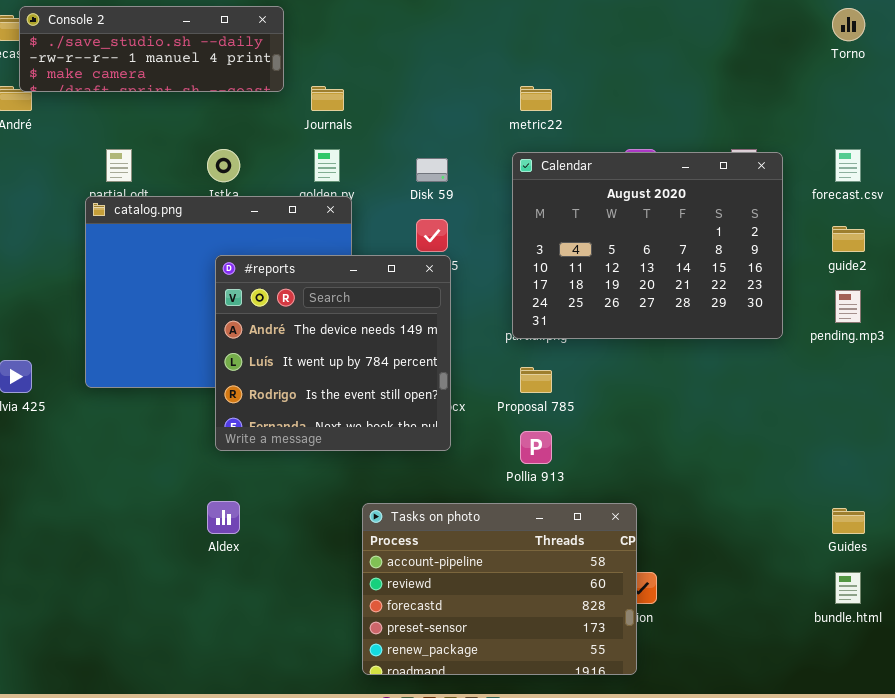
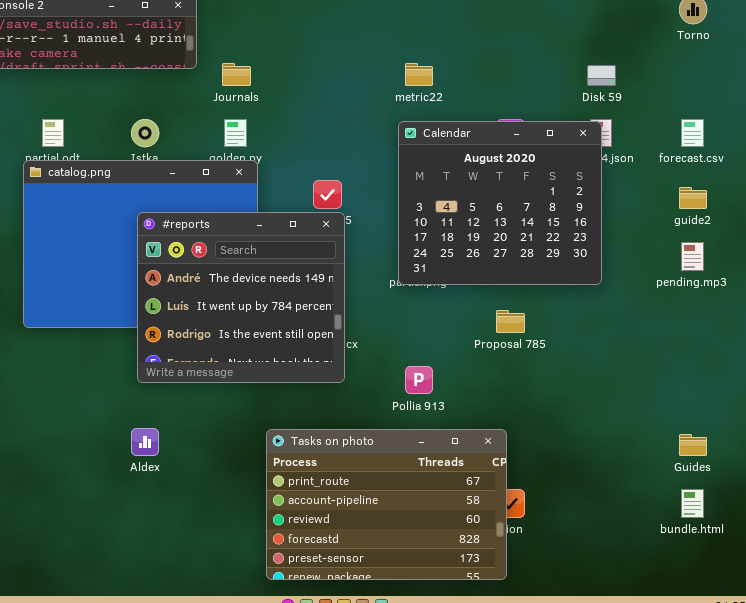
Calendar: [512,152,783,339] -> [398,121,602,285], resized
Disk 59: [416,158,448,182] -> [587,65,616,86], moved
Proposal 785: [520,367,552,393] -> [496,310,525,333], moved
Tasks on photo: [362,503,637,675] -> [266,429,507,580], scrolled up 1 row

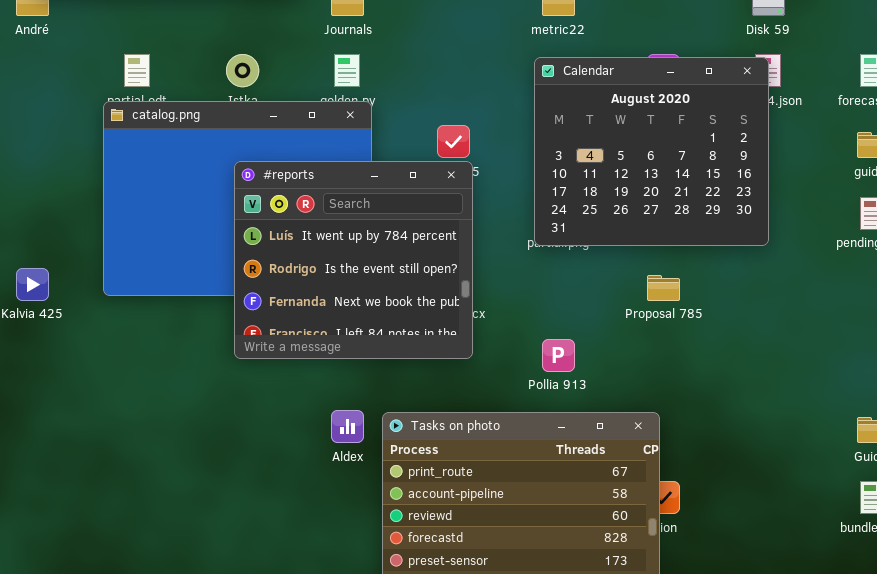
#reports: [137,212,345,383] -> [234,161,473,359], scrolled down 1 row
Aldex: [131,428,159,456] -> [331,410,364,443], moved

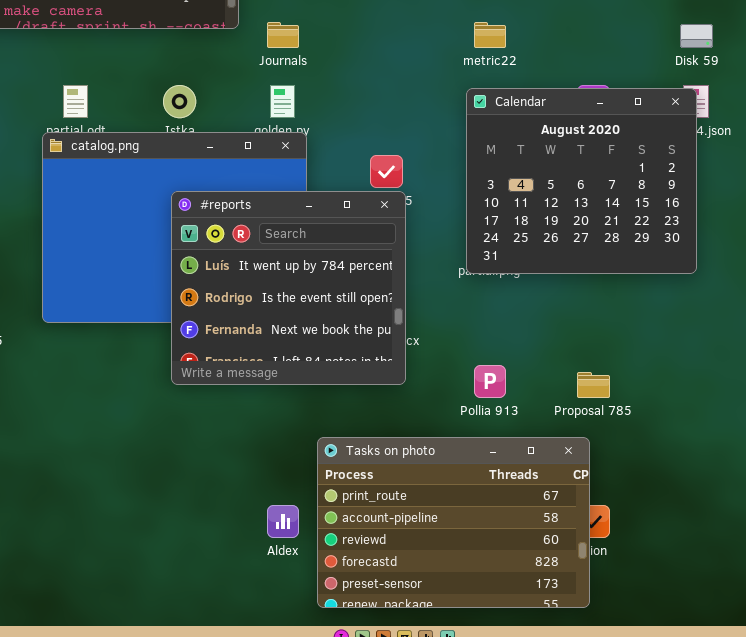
Proposal 785: [647,275,680,301] -> [577,372,610,398], moved
Aldex: [331,410,364,443] -> [267,505,299,538], moved

